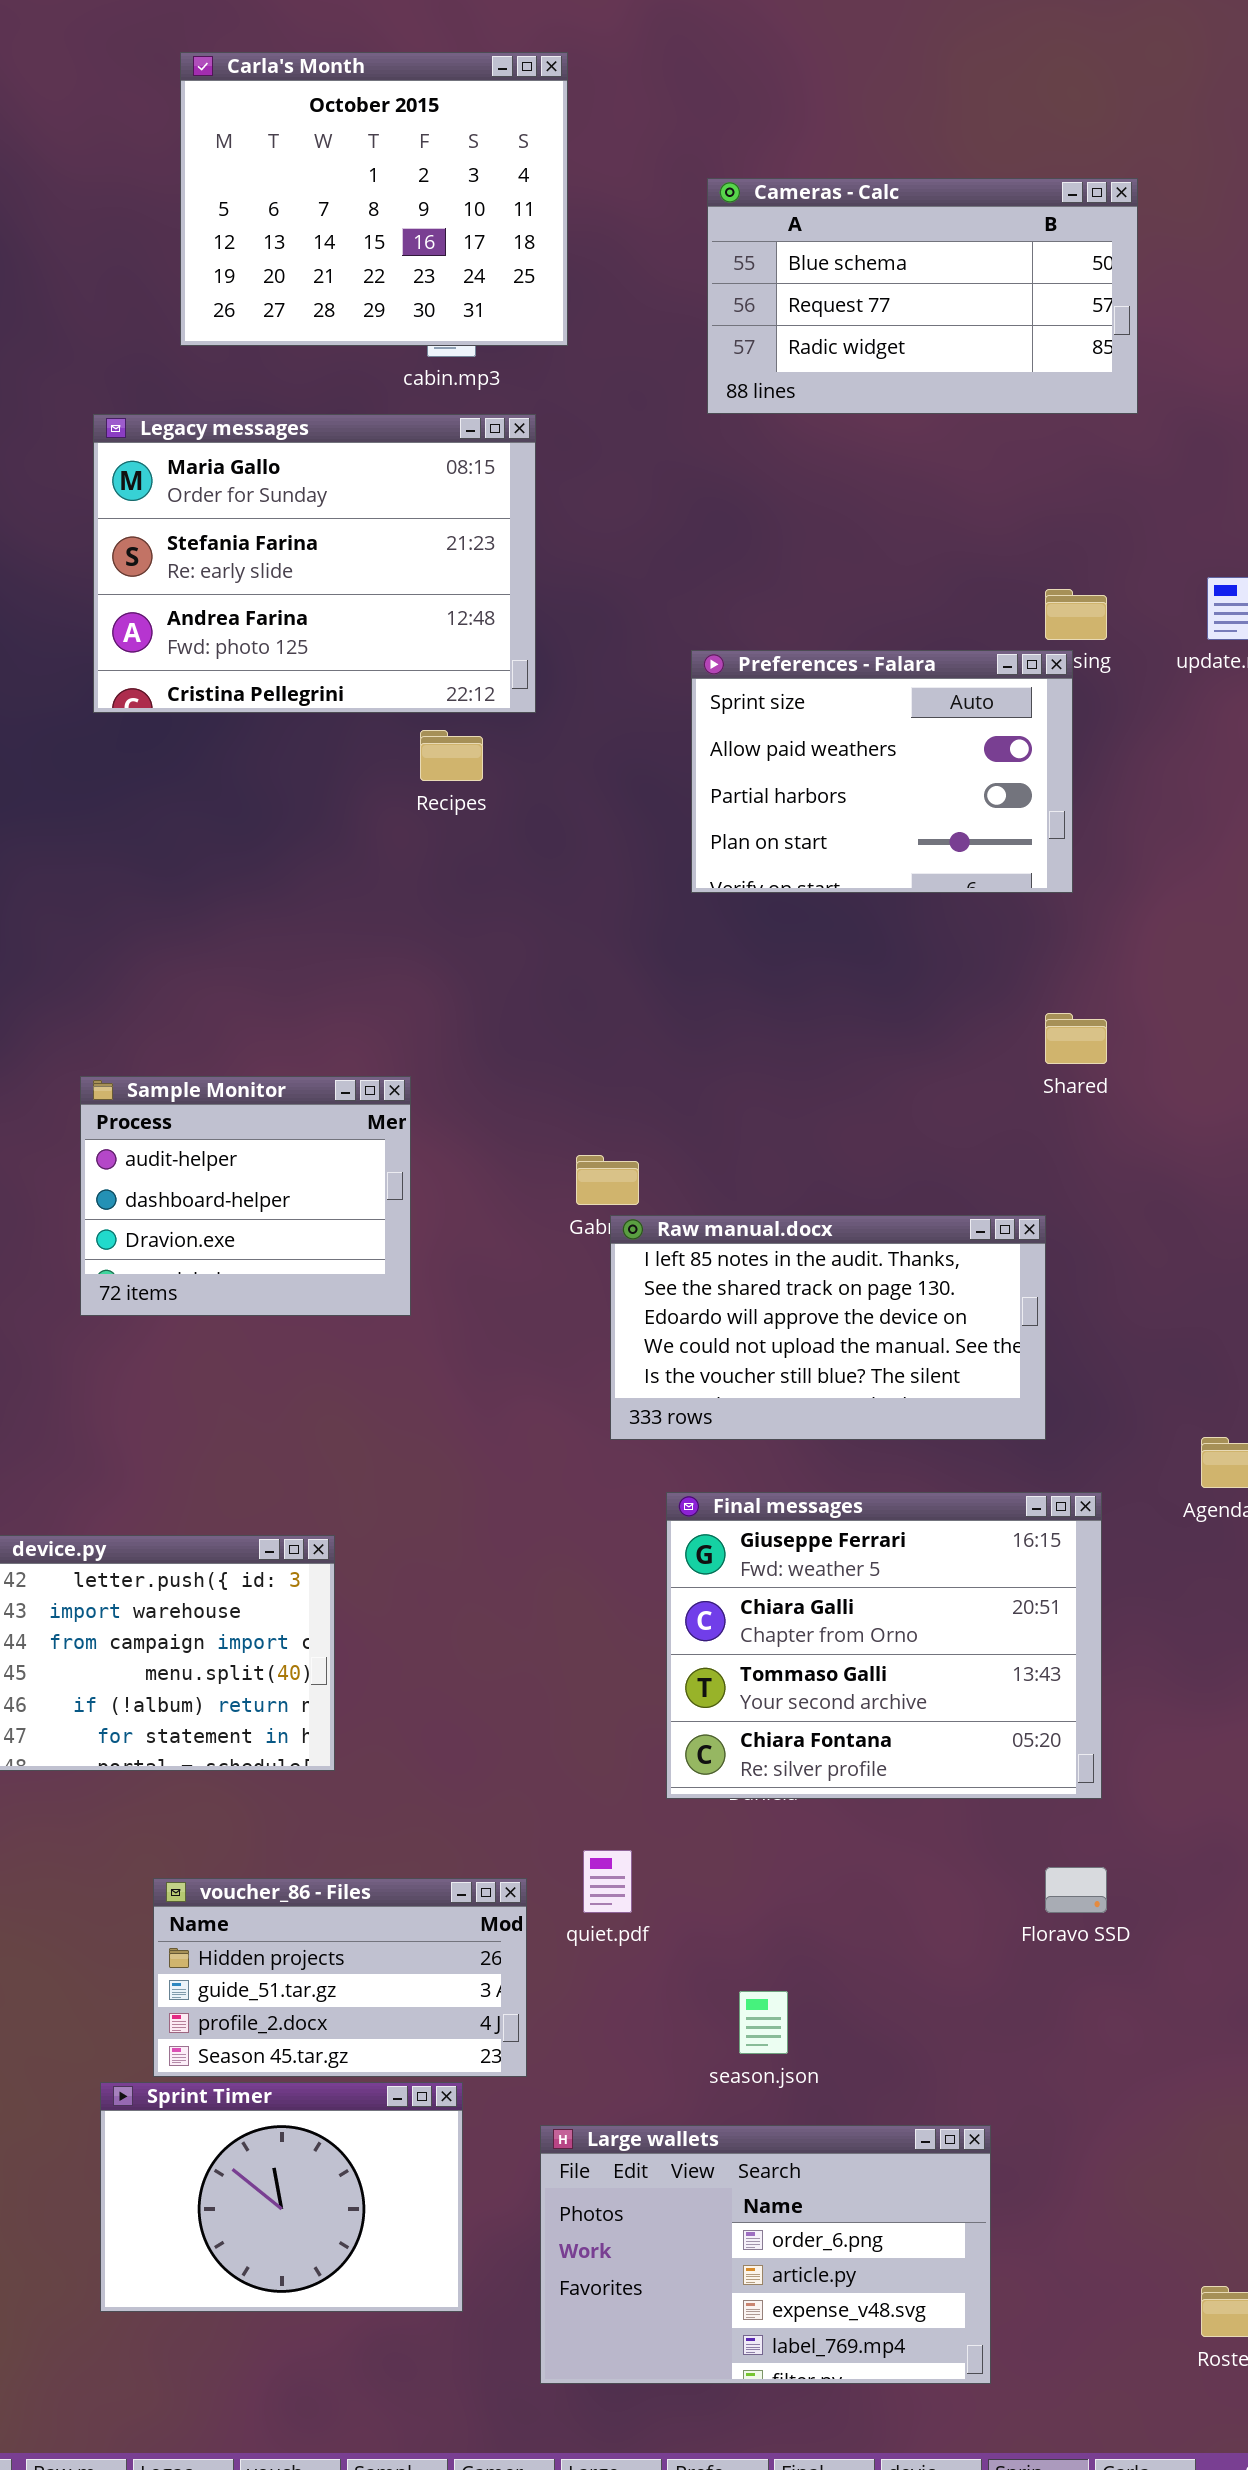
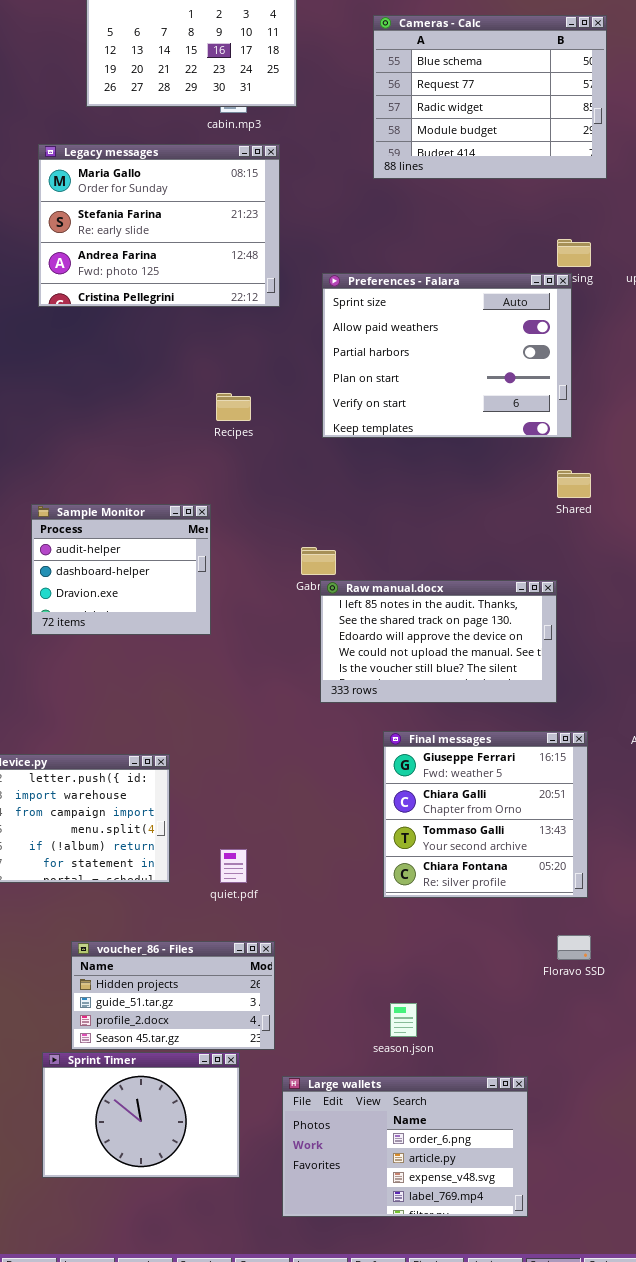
Cameras - Calc: [707,178,1138,414] -> [373,15,607,179], resized
Preferences - Falara: [691,650,1073,893] -> [322,273,572,438], resized
Recipes: [420,730,483,781] -> [216,393,251,421], moved
Final messages: [666,1492,1102,1799] -> [383,731,588,898], resized
quiet.pdf: [583,1850,632,1913] -> [220,849,247,883], moved

